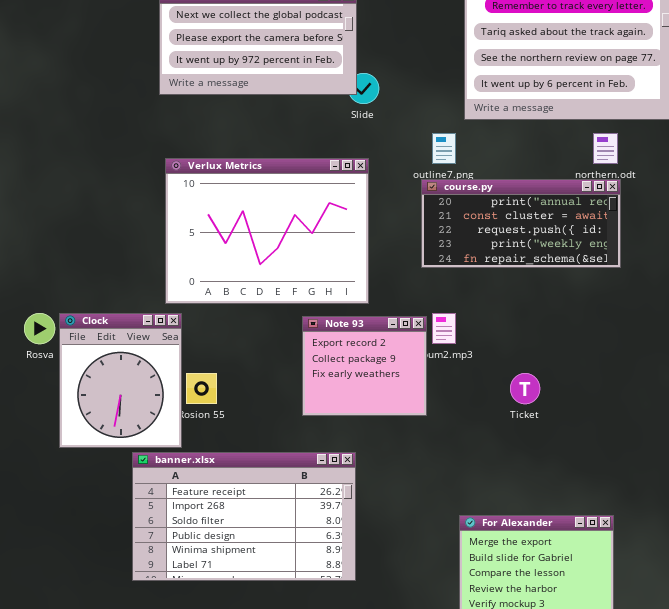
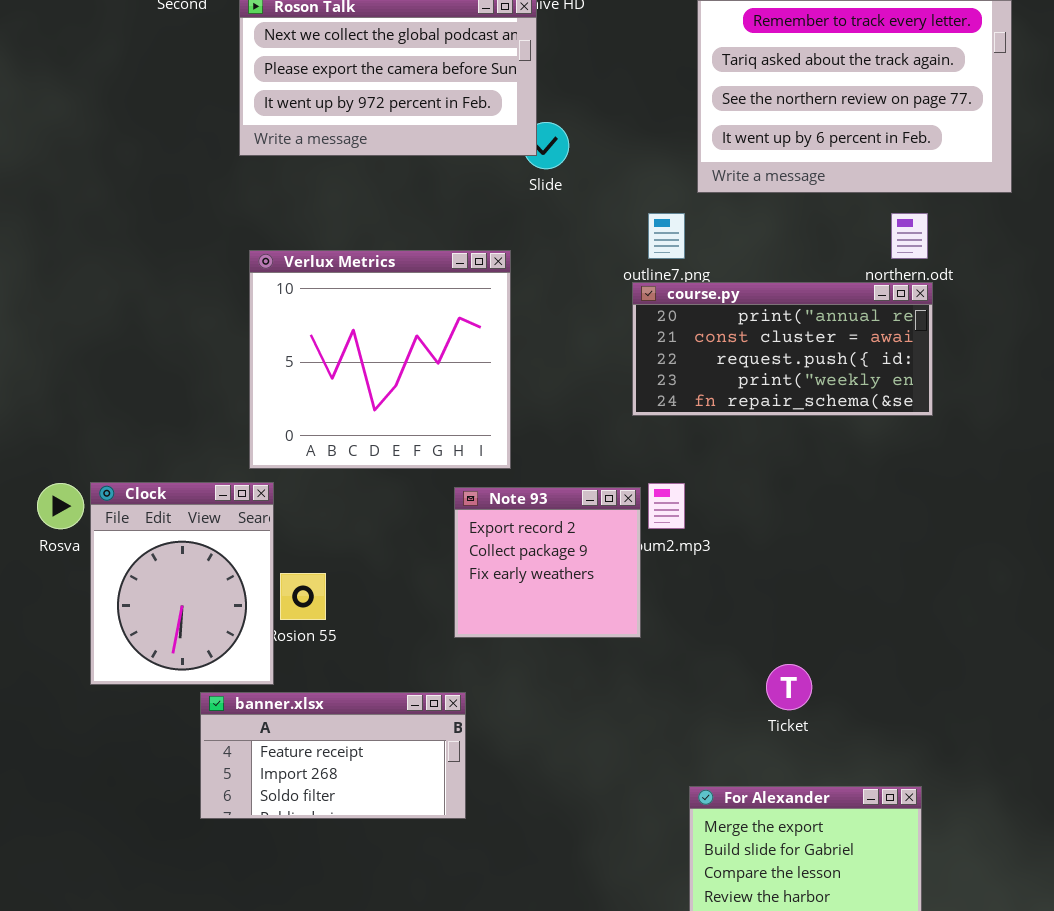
Verlux Metrics: [165,158,369,304] -> [249,250,511,469], resized
Ticket: [510,373,540,404] -> [766,664,812,710], moved
banner.xlsx: [132,452,356,581] -> [200,692,466,819], resized

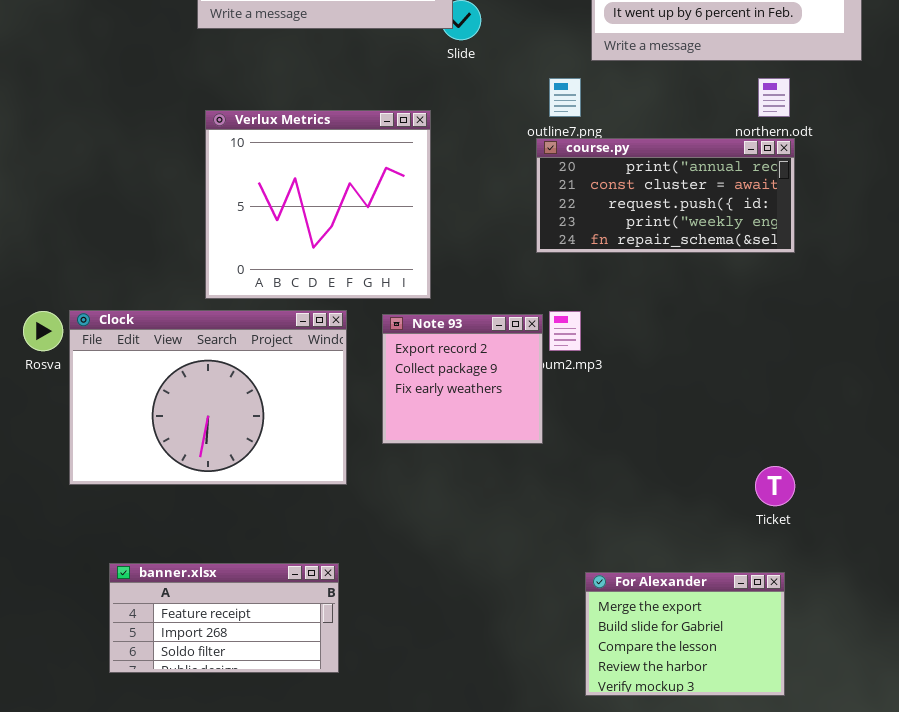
Clock: [90,482,274,685] -> [69,310,347,485], resized
Ticket: [766,664,812,710] -> [755,466,795,506], moved
banner.xlsx: [200,692,466,819] -> [109,563,339,673], moved

